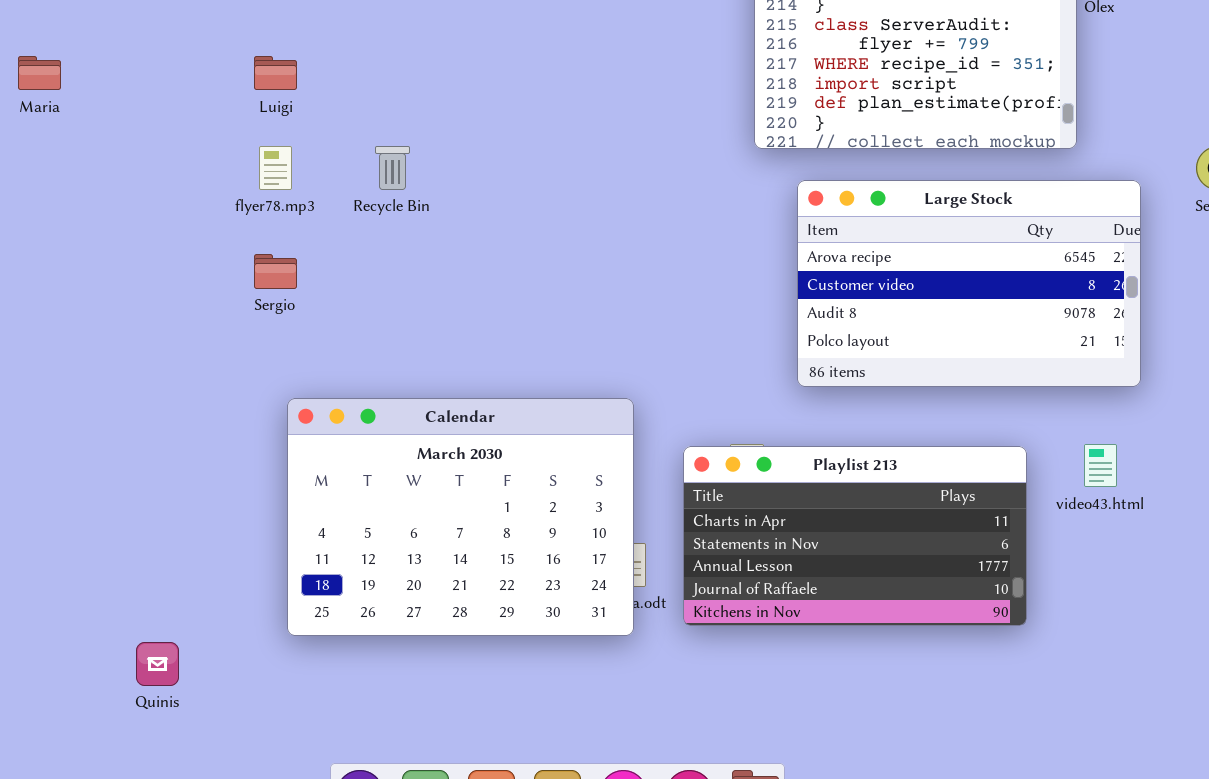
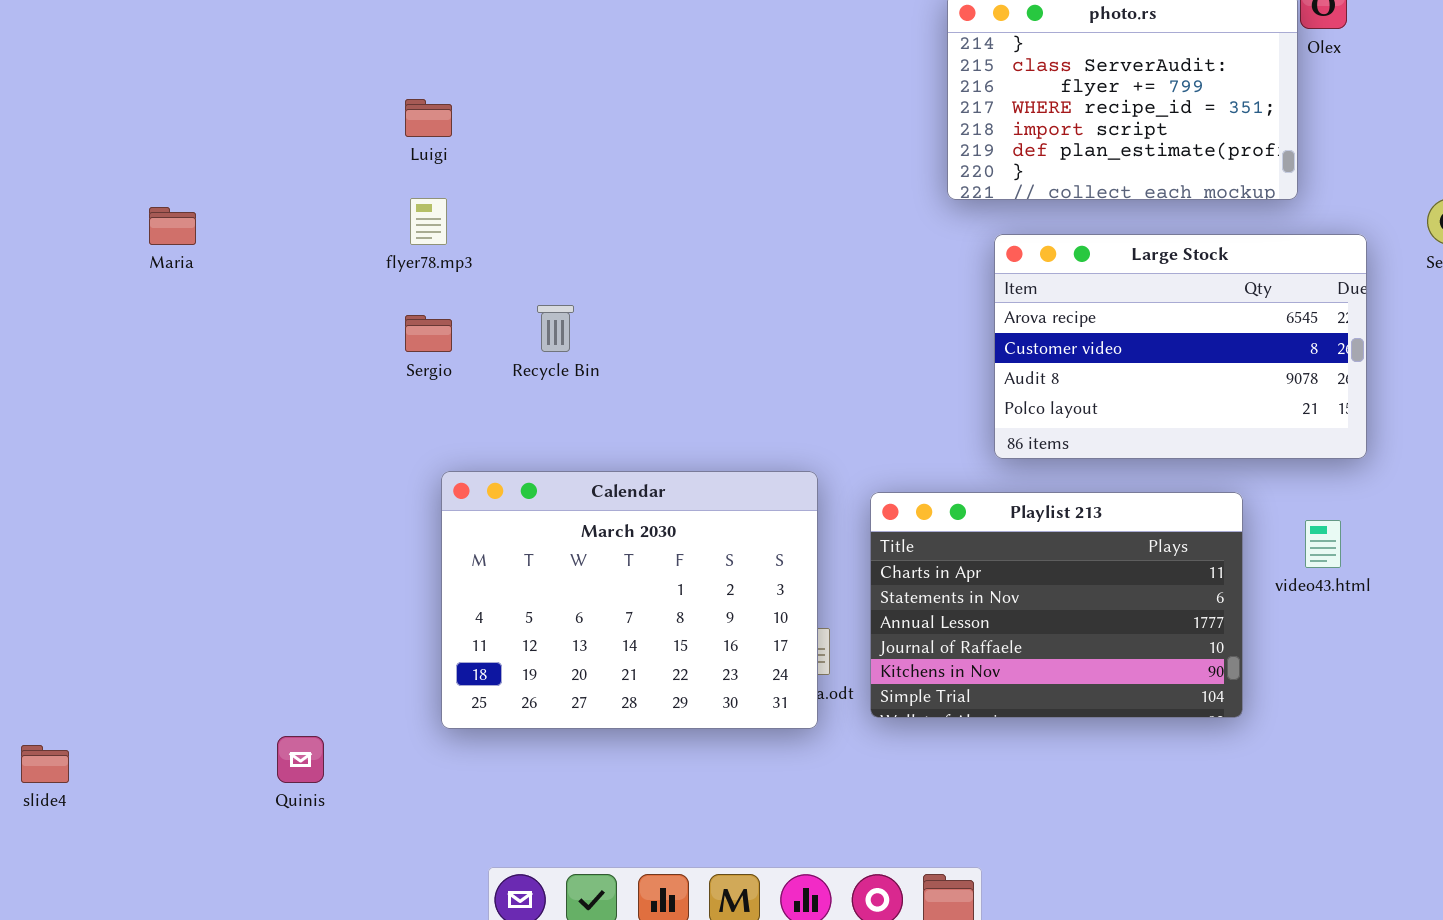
Maria: [18,56,61,90] -> [149,207,196,245], moved
Recycle Bin: [375,146,410,190] -> [537,305,574,352], moved
Playlist 213: [683,446,1027,626] -> [870,492,1243,718], resized

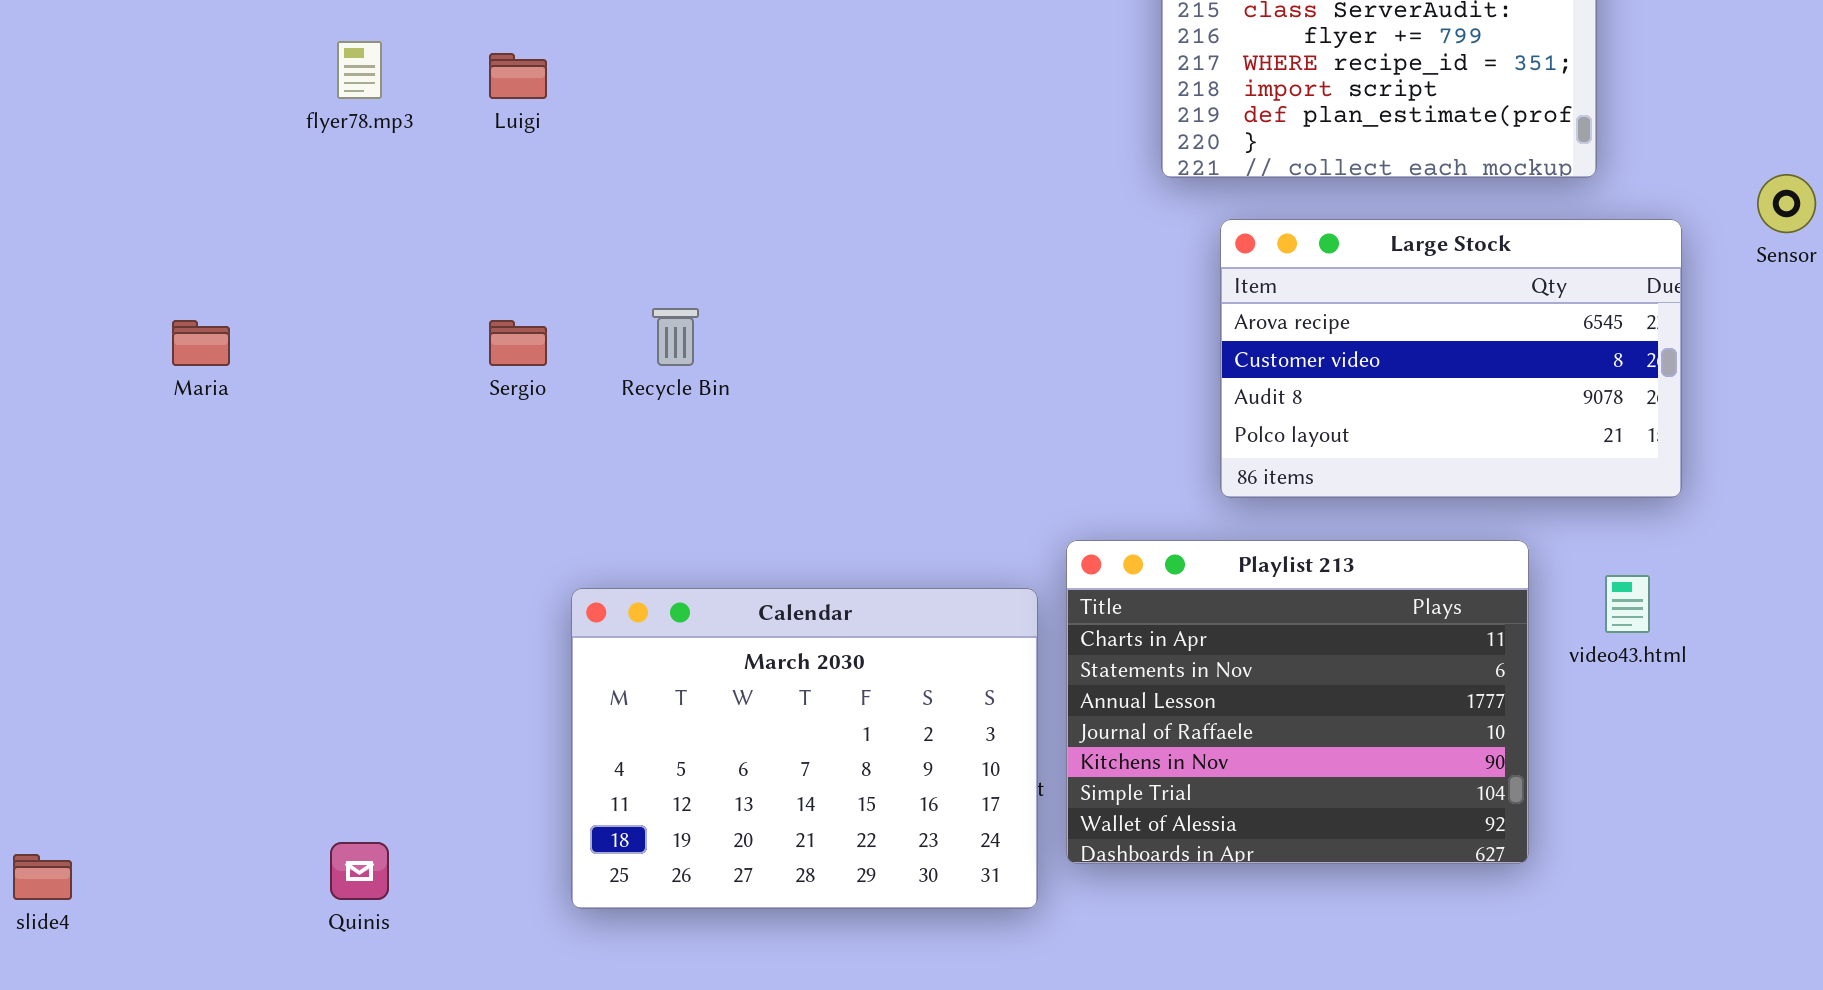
flyer78.mp3: [410,198,447,245] -> [337,41,382,99], moved
Maria: [149,207,196,245] -> [172,320,230,366], moved
Calendar: [441,471,818,729] -> [571,588,1038,909], moved
Playlist 213: [870,492,1243,718] -> [1066,540,1529,864], resized

